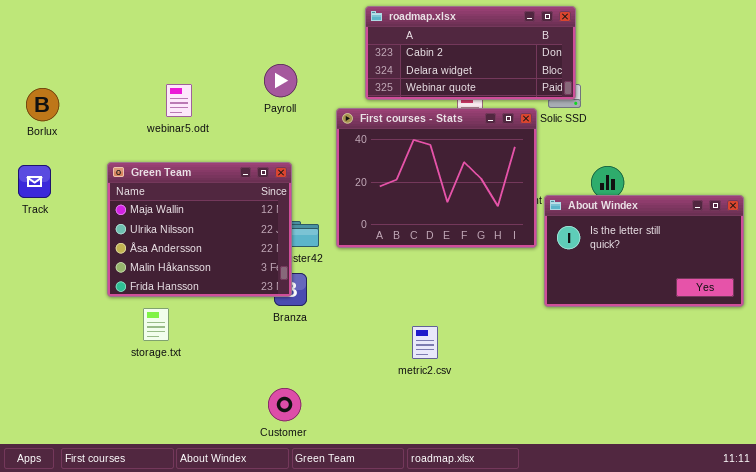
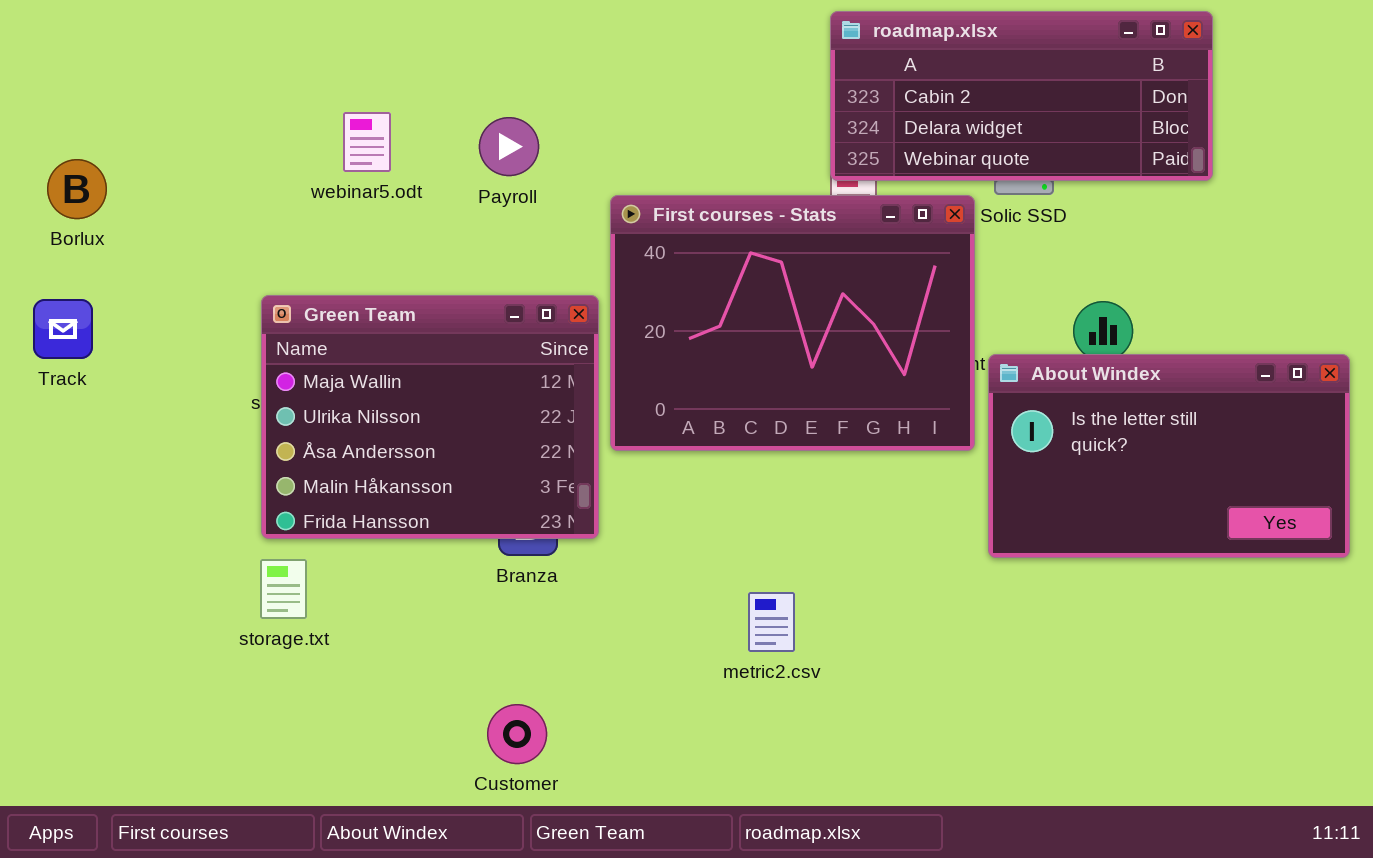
roadmap.xlsx: [365,6,576,100] -> [830,11,1213,181], moved
webinar5.odt: [166,84,192,117] -> [343,112,391,172], moved
Green Team: [107,162,292,297] -> [261,295,599,539], moved

